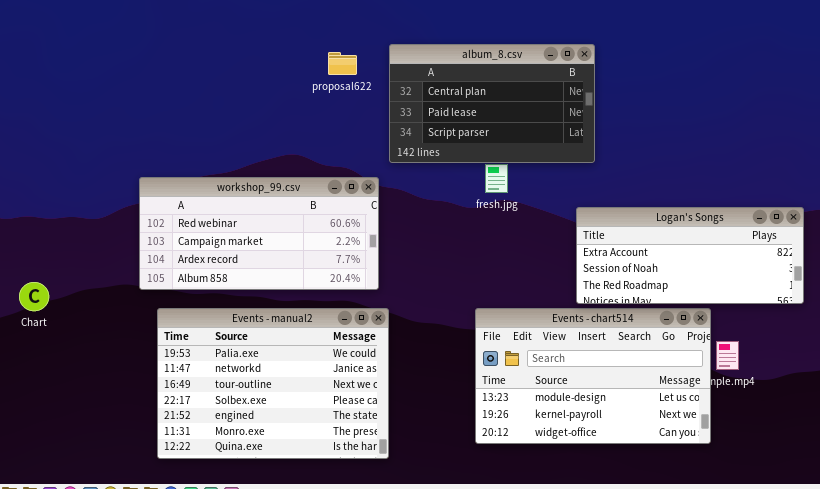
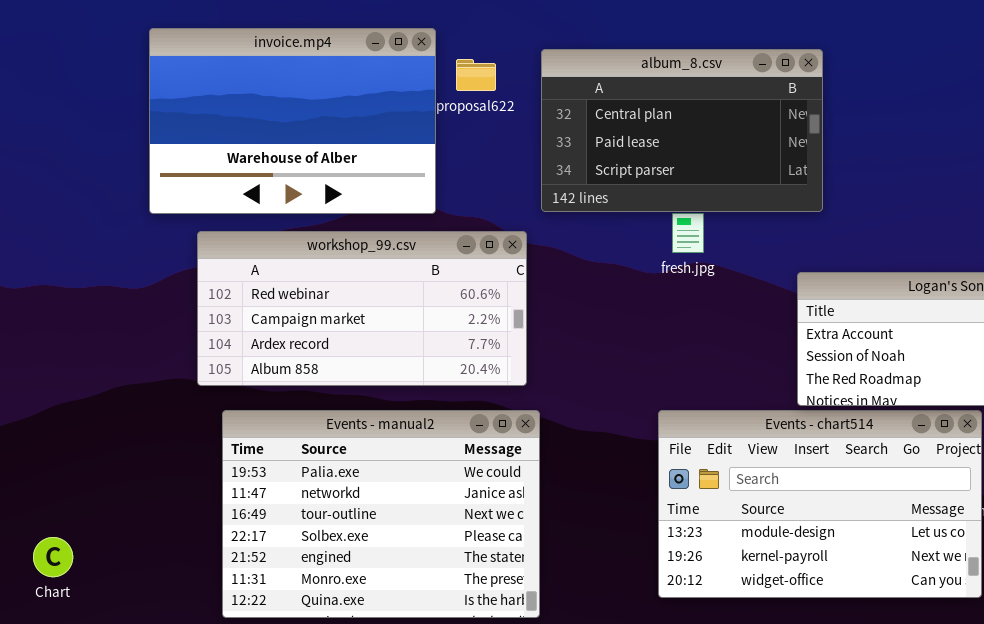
invoice.mp4: none -> [149,28,436,214], opened
Chart: [19,282,49,311] -> [33,537,73,577], moved

